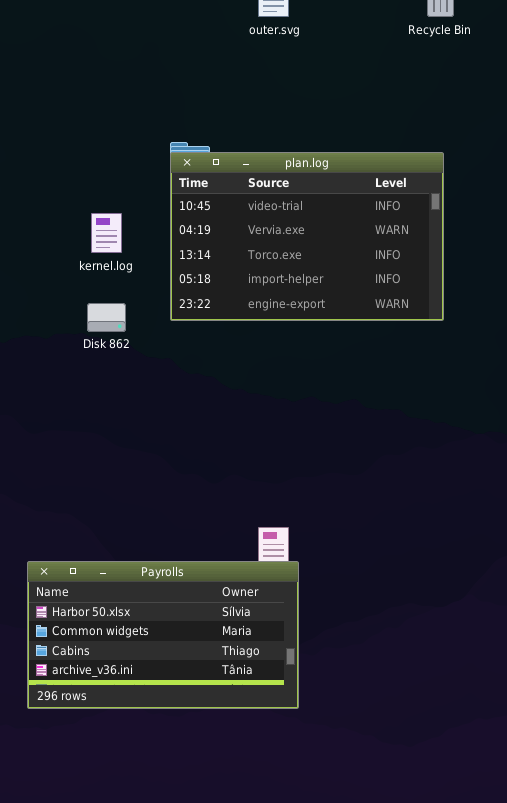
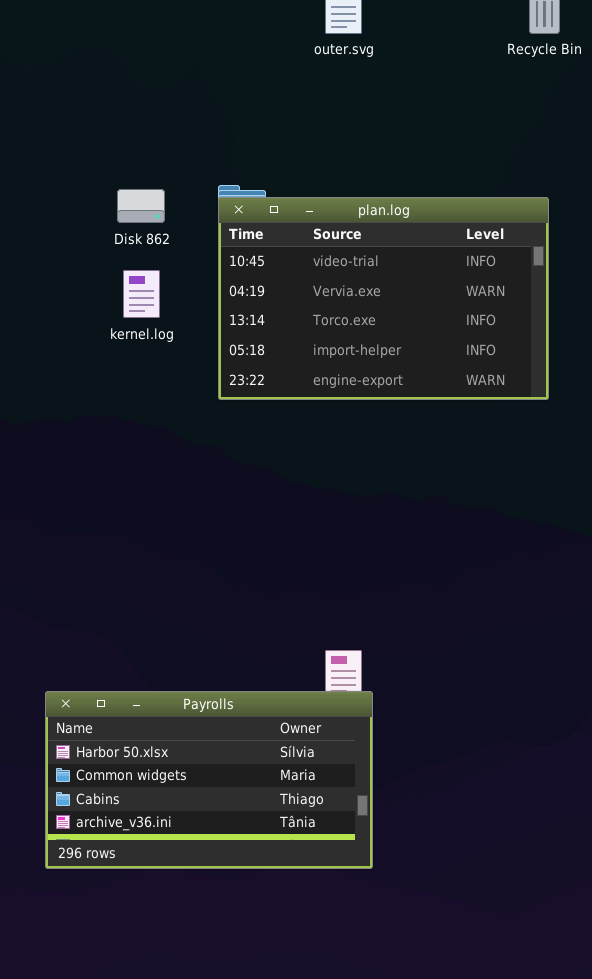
Disk 862: [87,303,126,332] -> [117,189,165,223], moved

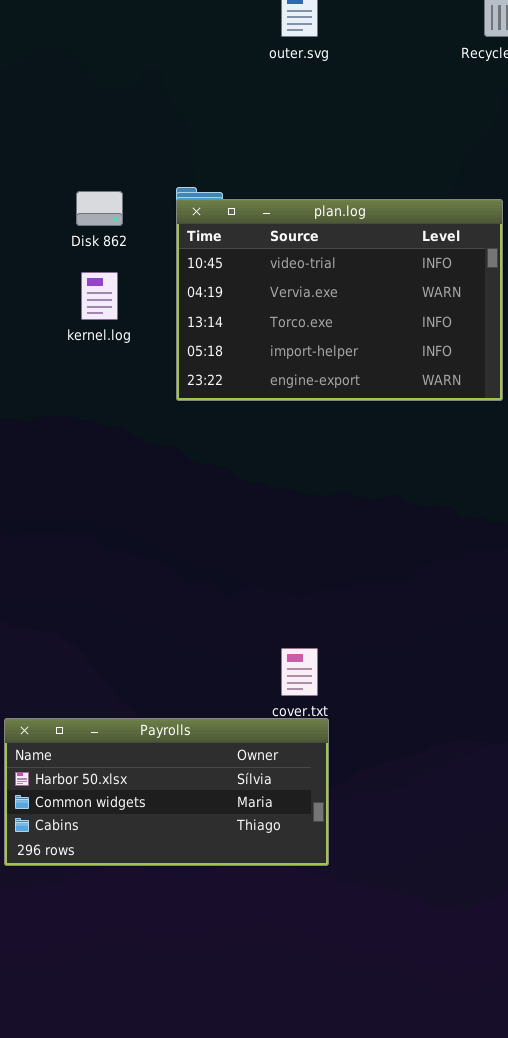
Payrolls: [45,691,373,869] -> [4,718,329,866], resized

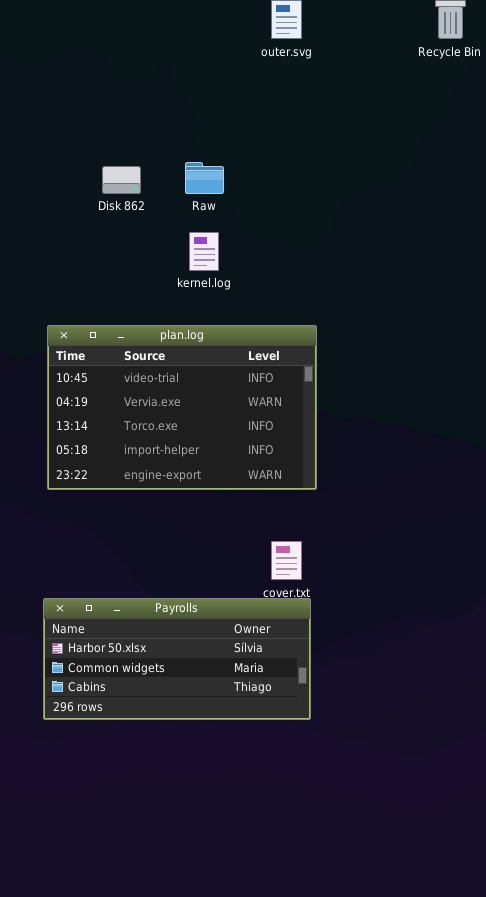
plan.log: [176,199,503,401] -> [47,325,317,490], moved
kernel.log: [81,272,118,320] -> [189,232,219,271], moved

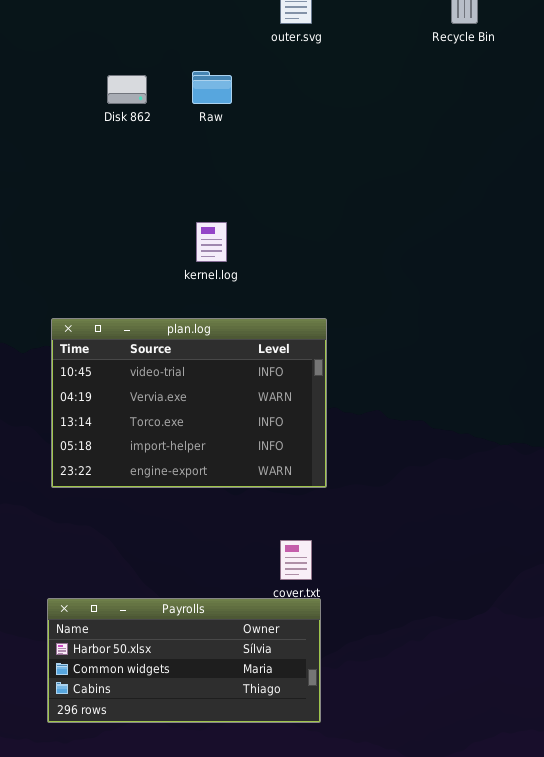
Raw: [185,162,224,194] -> [192,71,232,104], moved
Disk 862: [102,166,141,194] -> [107,75,147,104], moved

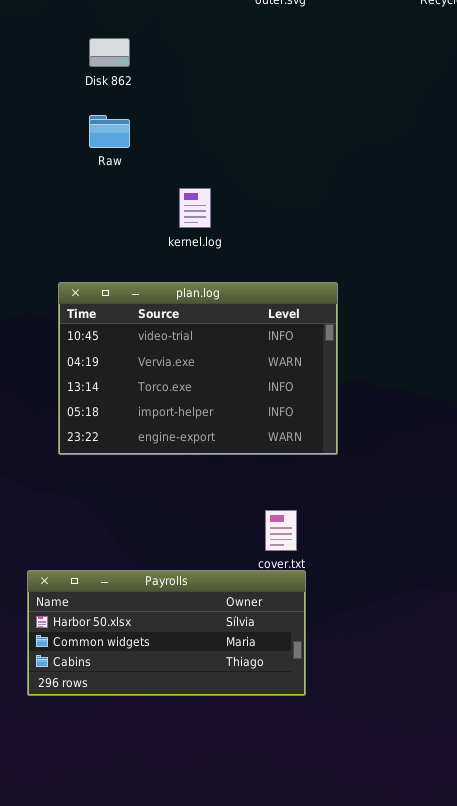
Raw: [192,71,232,104] -> [89,115,130,148], moved
plan.log: [51,318,327,488] -> [58,282,338,455], moved

